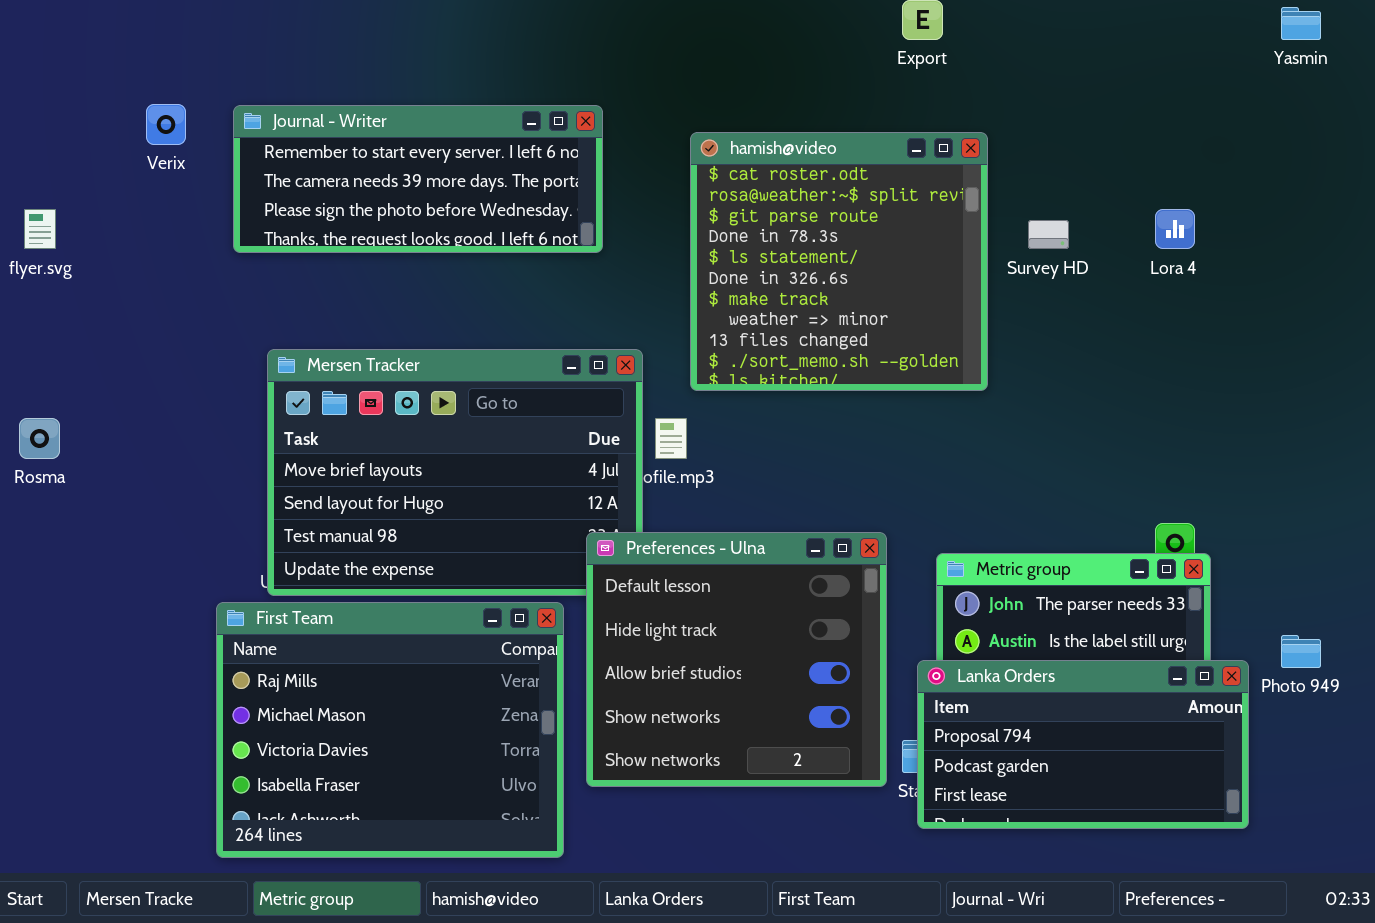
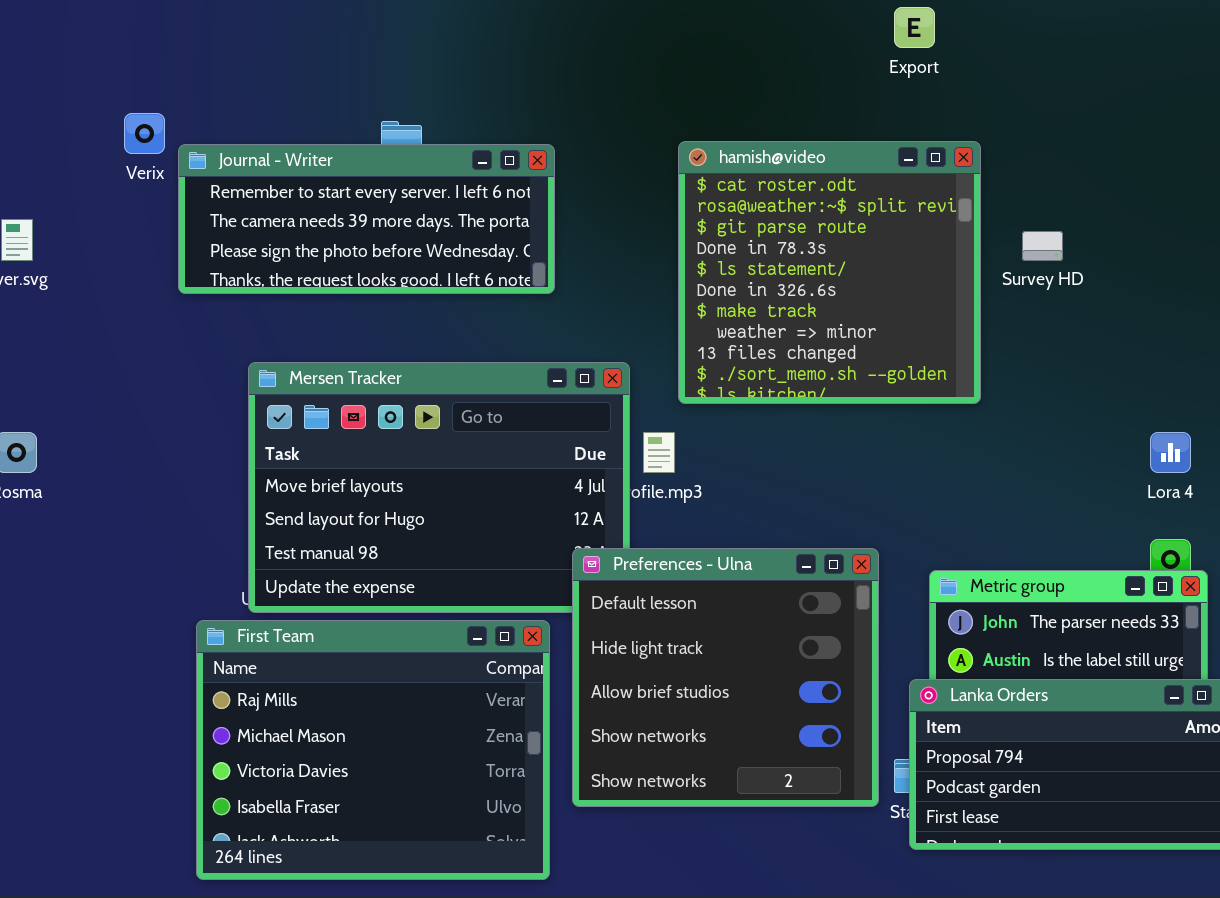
Journal - Writer: [233,105,603,253] -> [178,144,555,294], moved
Lora 4: [1155,209,1195,249] -> [1150,432,1191,473], moved

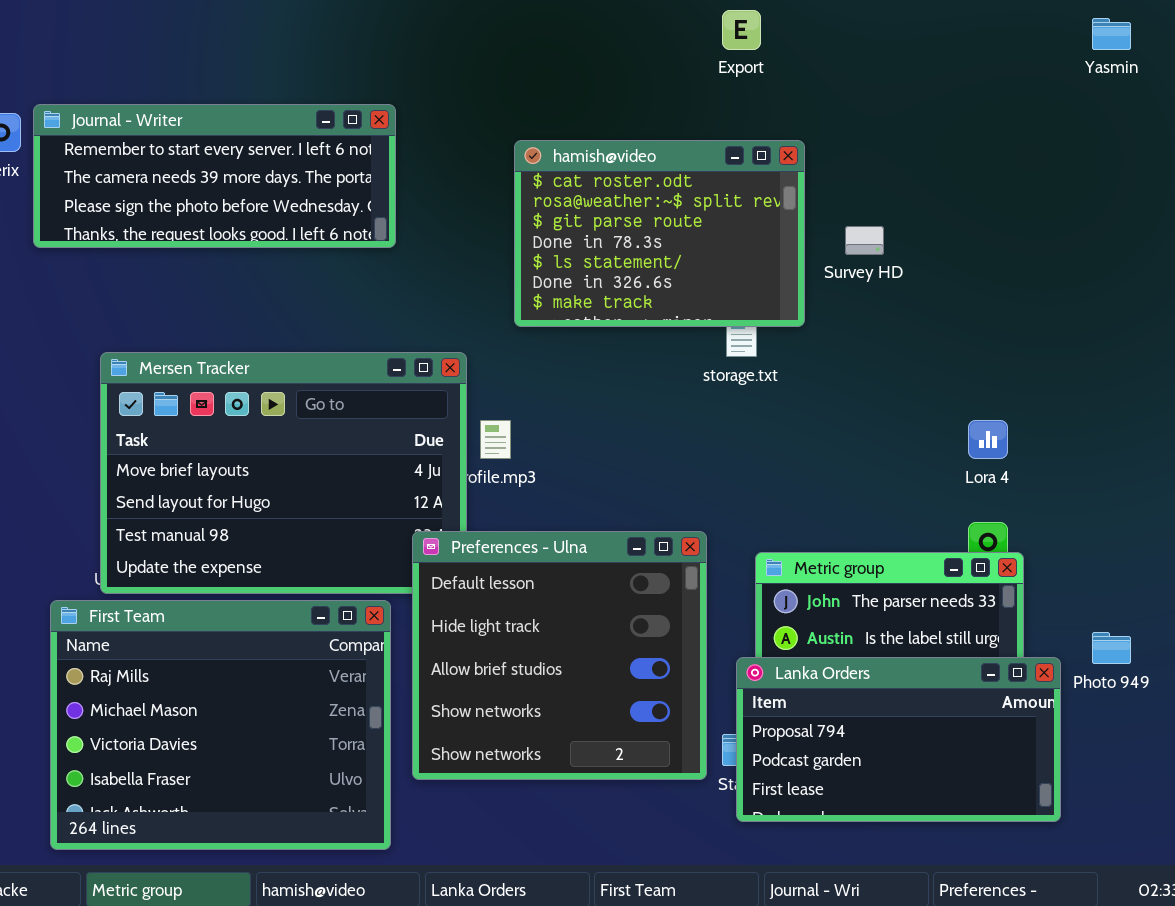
hamish@video: [678,141,981,404] -> [514,140,805,327], resized
Journal - Writer: [178,144,555,294] -> [33,104,396,248], moved

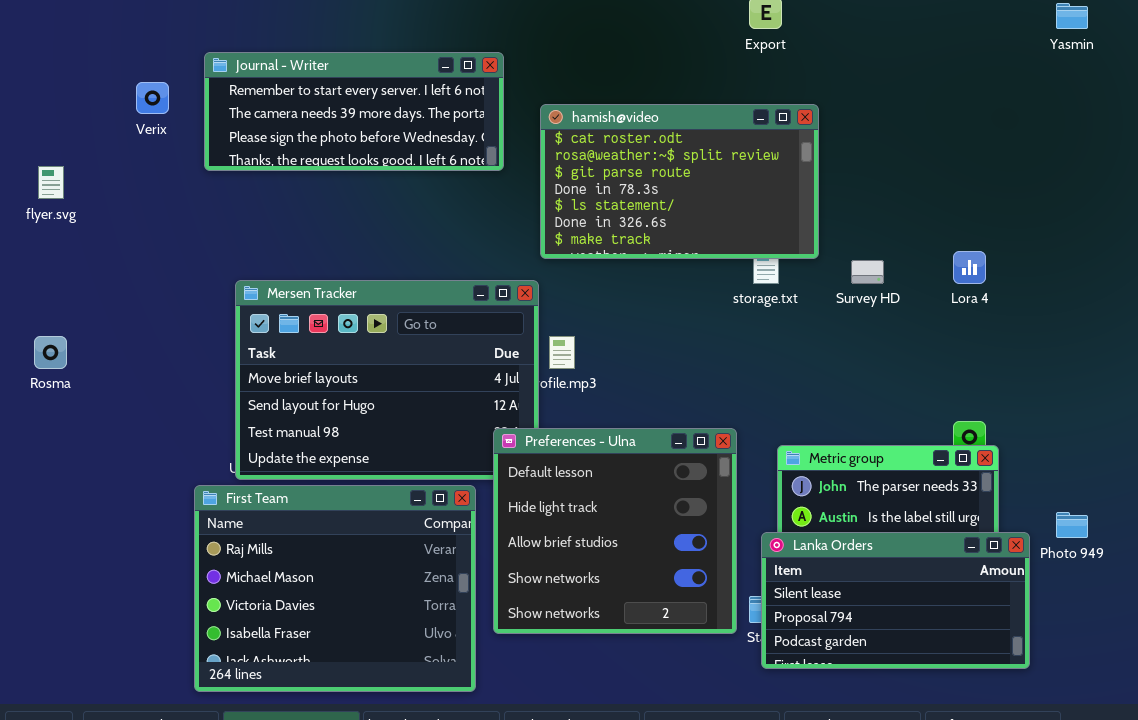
Journal - Writer: [33,104,396,248] -> [204,52,504,171], moved
hamish@video: [514,140,805,327] -> [540,104,819,259], resized
Survey HD: [845,226,884,255] -> [851,260,884,284], moved
Lora 4: [968,420,1008,459] -> [953,251,986,284], moved
Lanka Orders: [736,657,1061,822] -> [761,532,1030,669], scrolled up 1 row

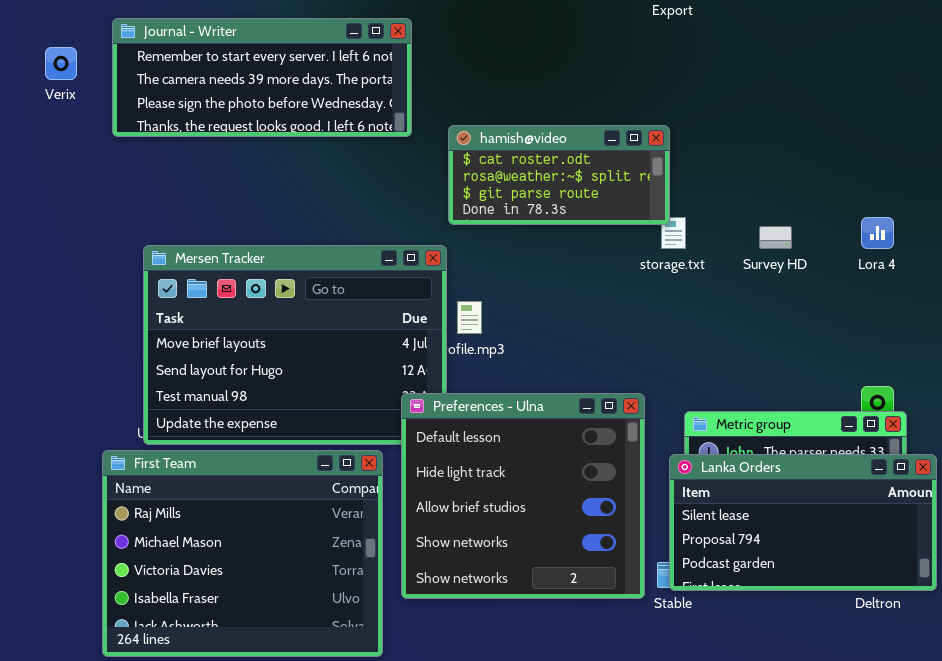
hamish@video: [540,104,819,259] -> [448,125,670,225], resized
Lanka Orders: [761,532,1030,669] -> [669,454,937,591], moved

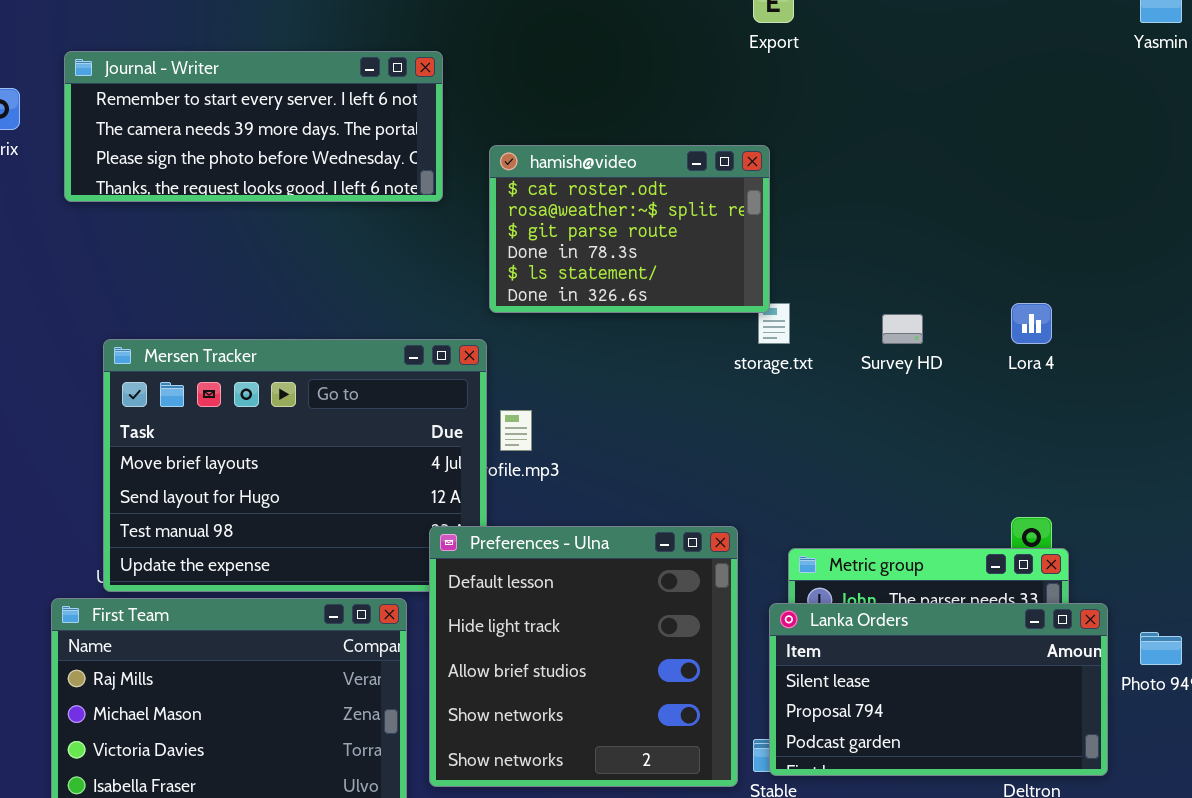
hamish@video: [448,125,670,225] -> [489,145,770,313], resized

